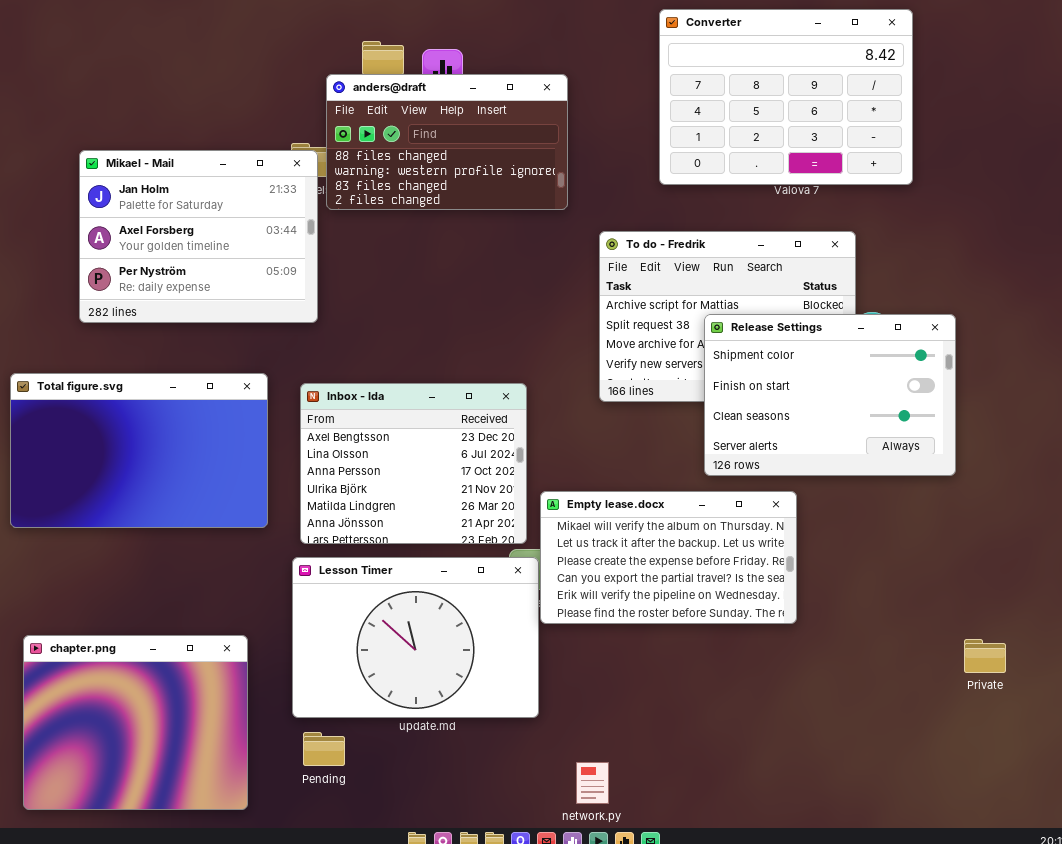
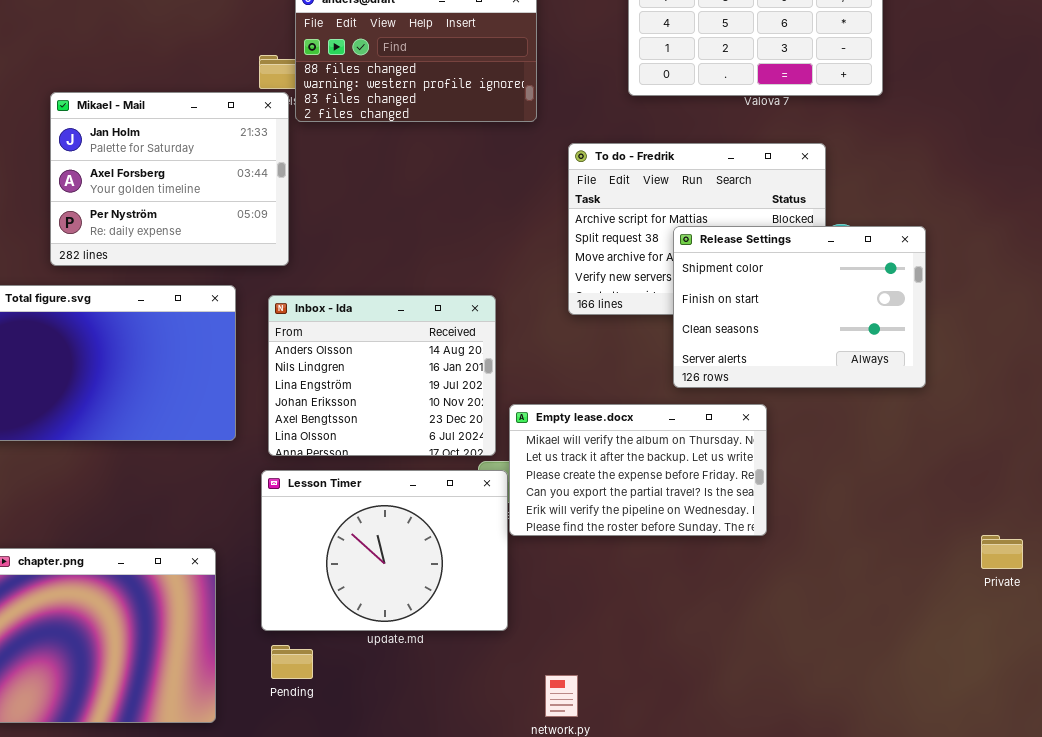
Mikael - Mail: [79,150,318,323] -> [50,92,289,266], moved
Inbox - Ida: [300,383,527,544] -> [268,295,496,456], scrolled up 4 rows
Private: [964,639,1006,673] -> [981,535,1023,569], moved

